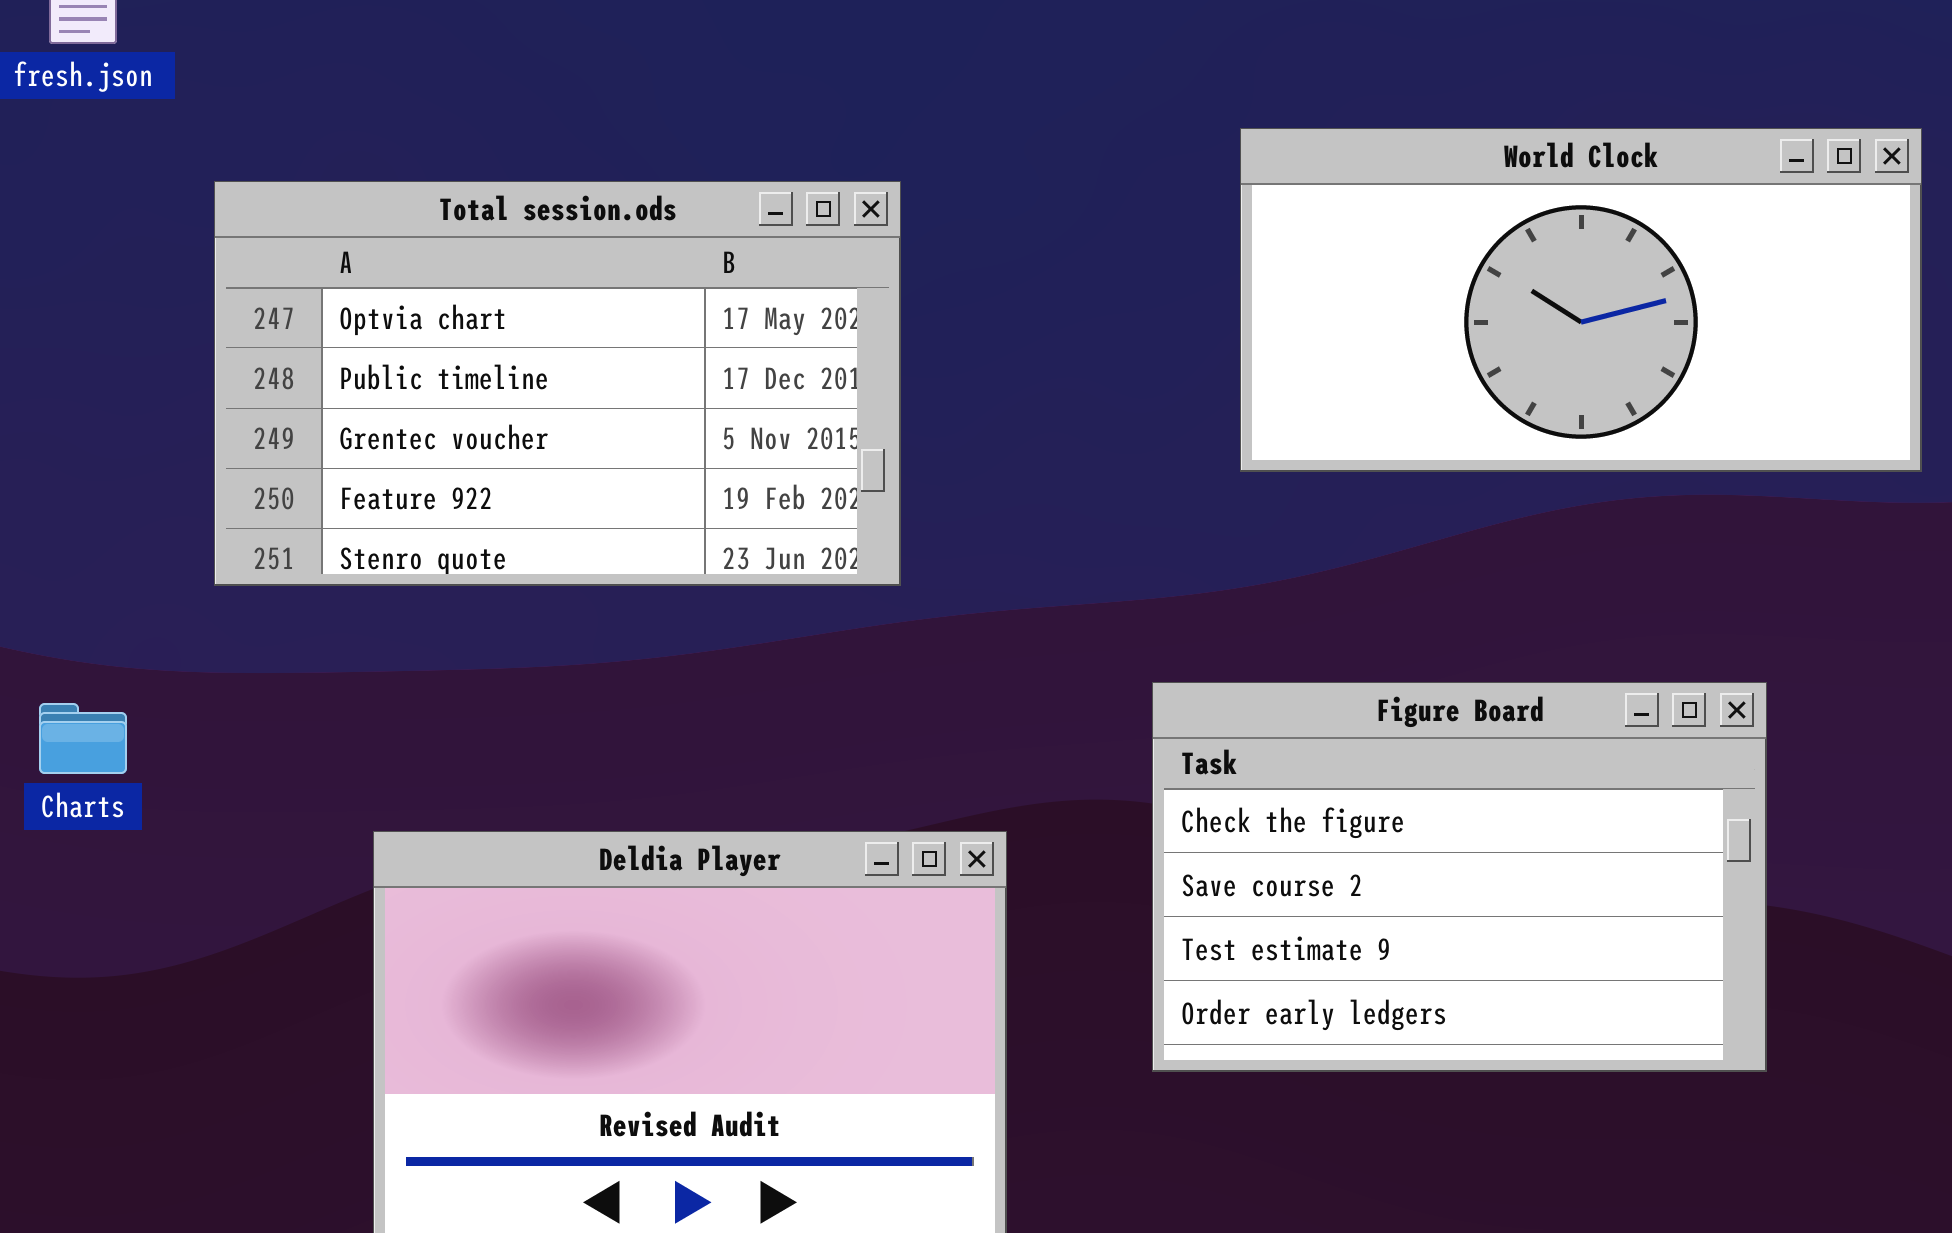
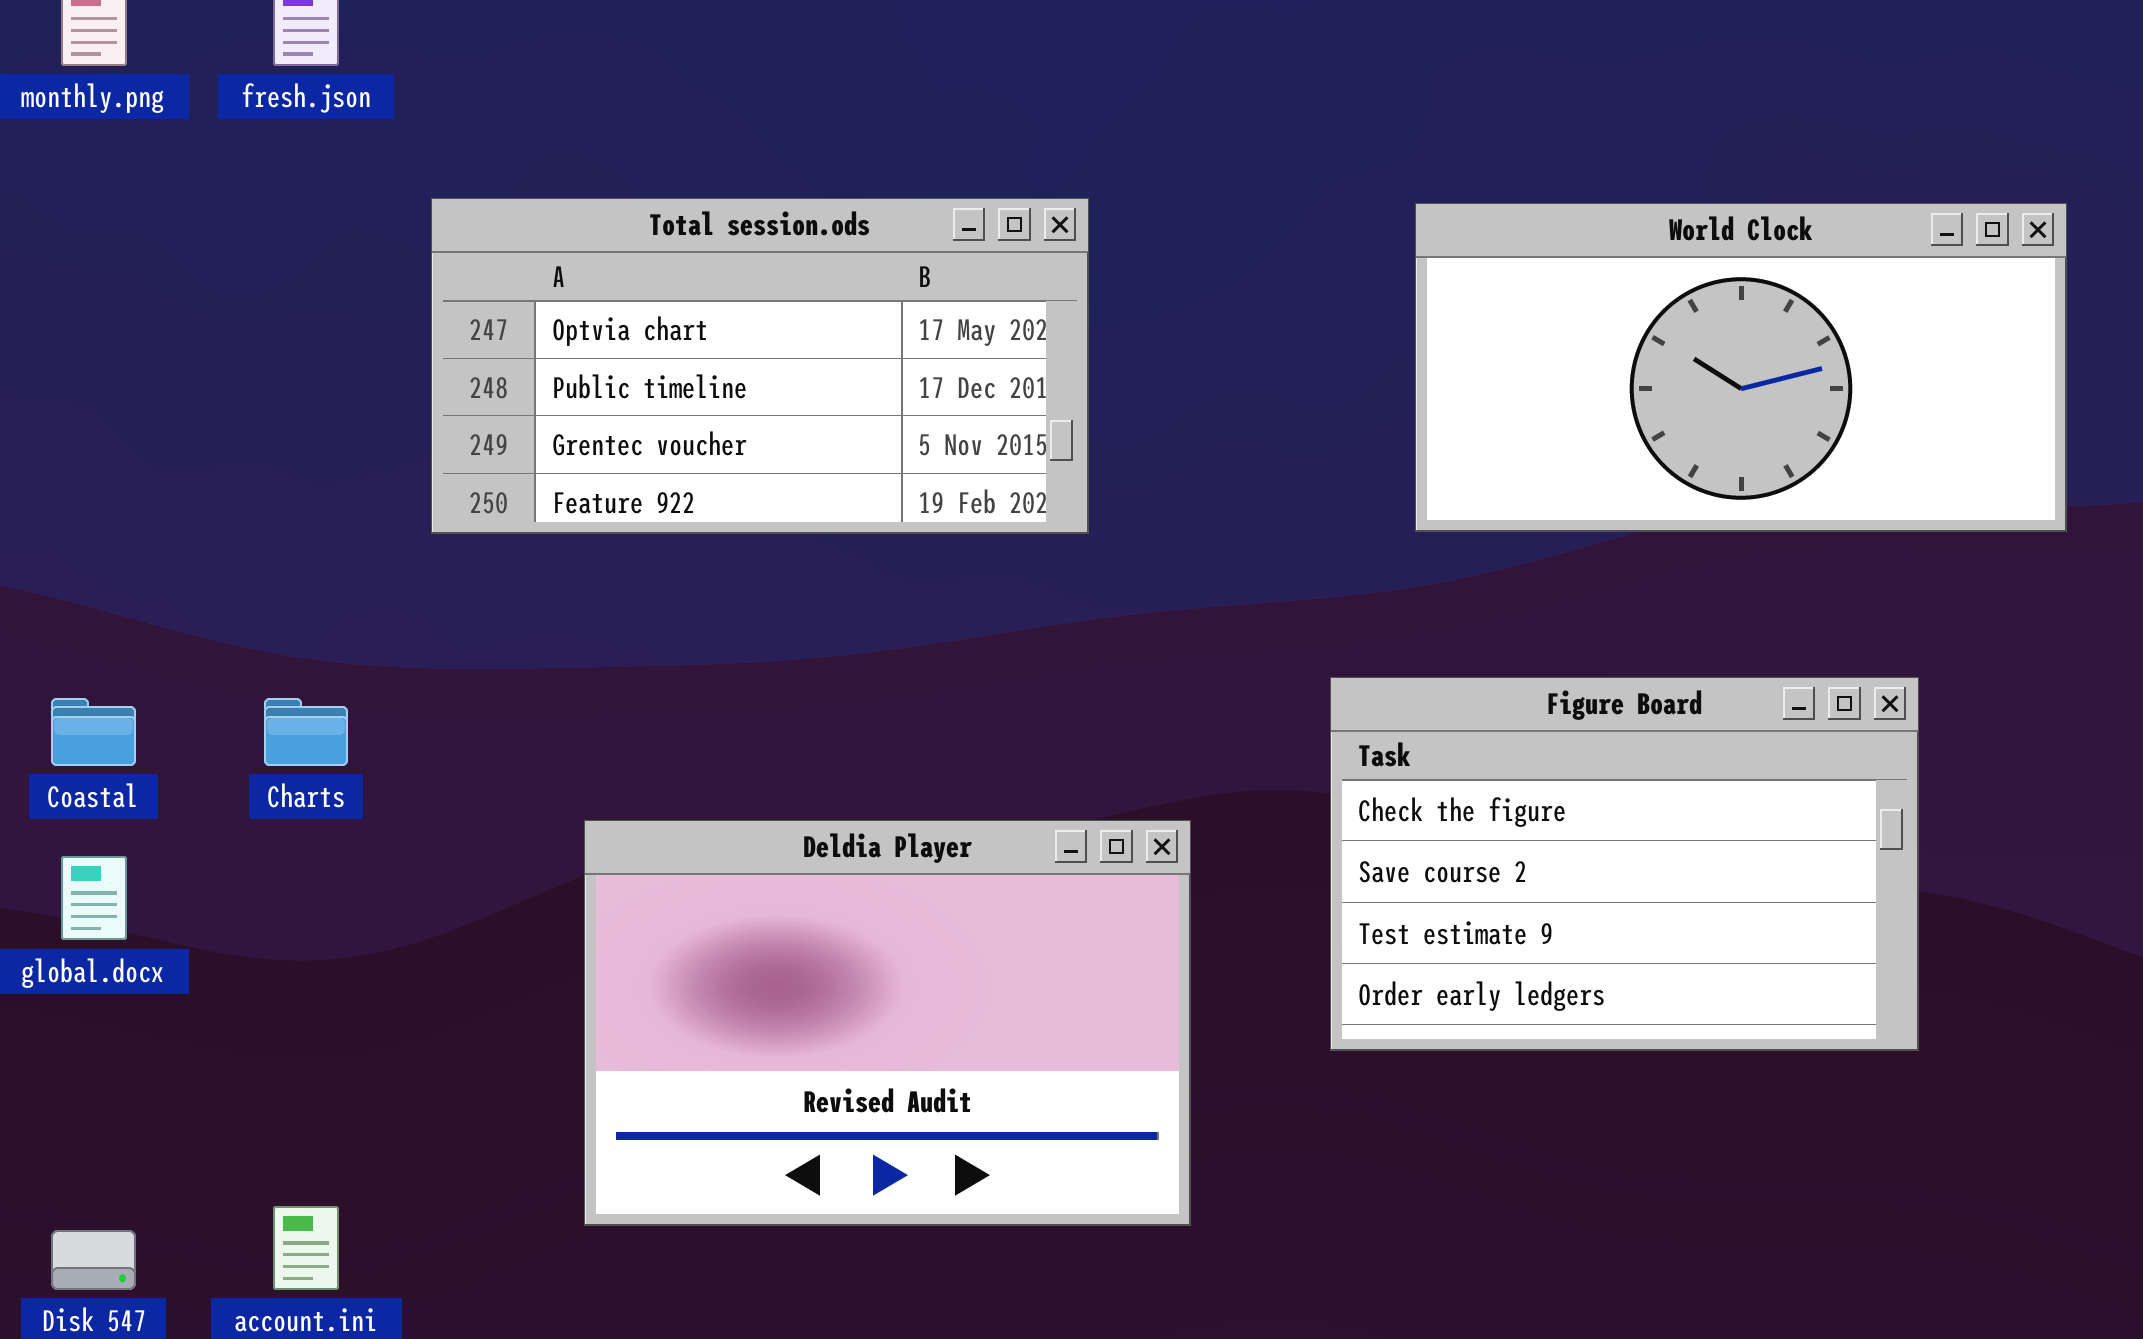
World Clock: [1240,128,1922,472] -> [1415,203,2067,532], moved
Total session.ods: [214,181,901,586] -> [431,198,1089,534], resized

